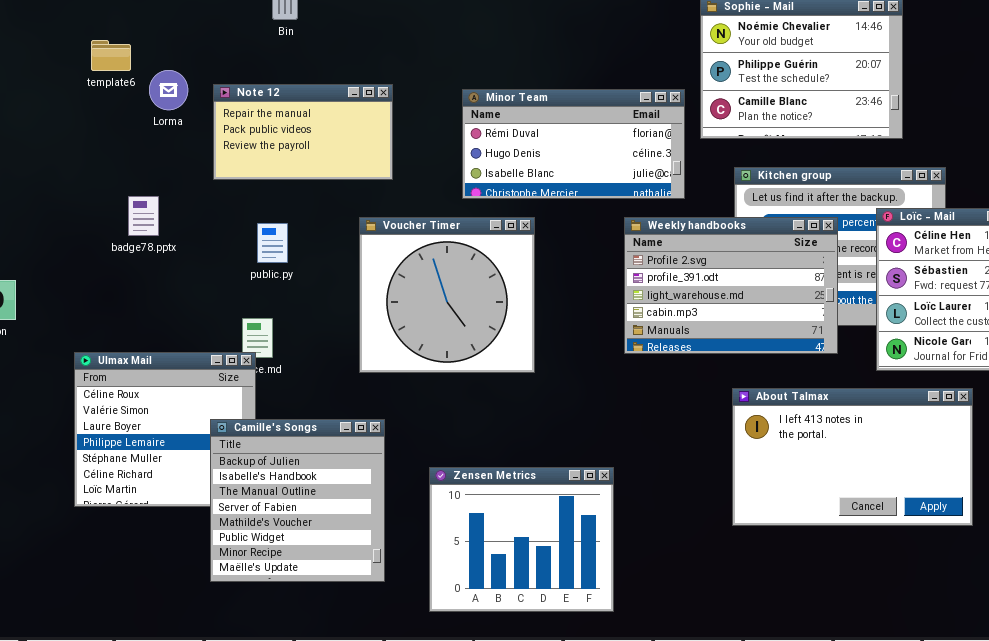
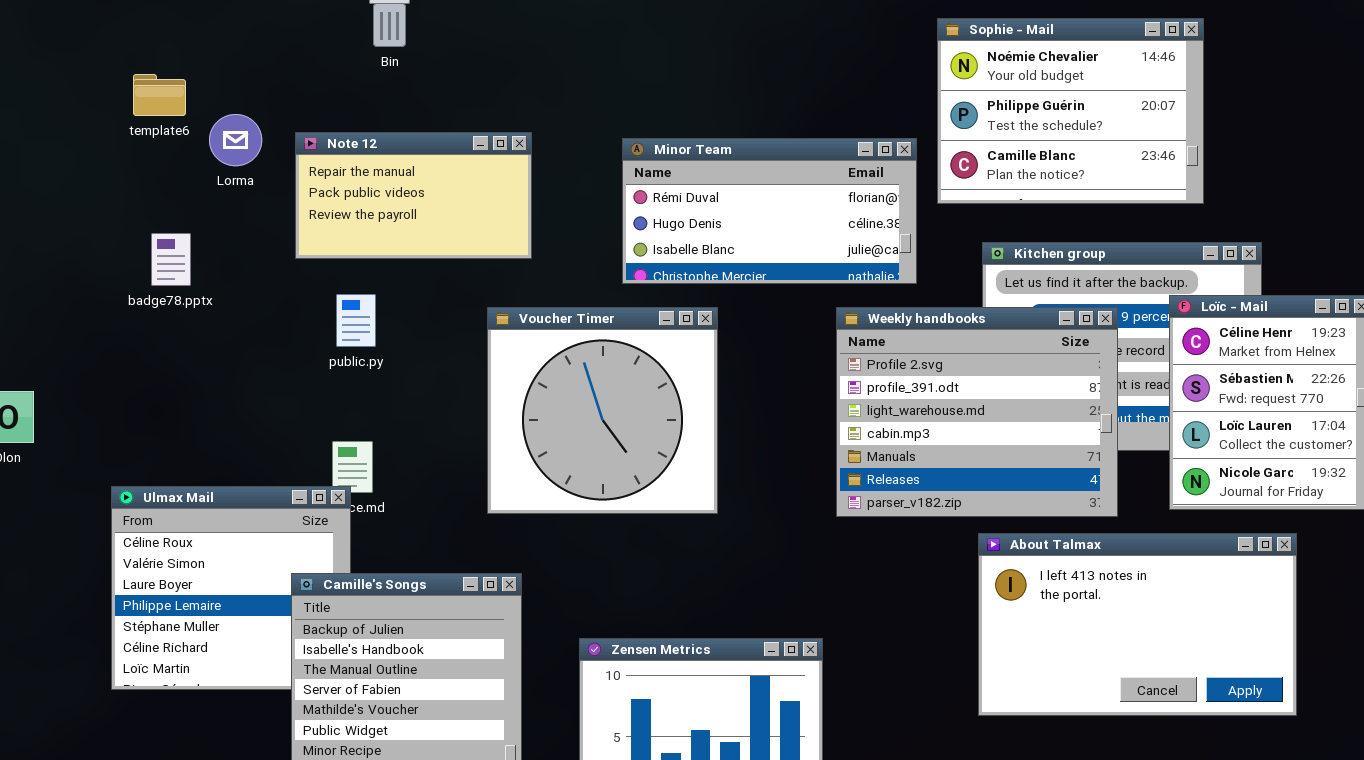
badge78.pptx: [128,196,159,236] -> [151,233,191,286], moved
Weekly handbooks: [624,217,838,354] -> [836,307,1118,517], resized
public.py: [257,223,288,263] -> [336,294,376,347], moved

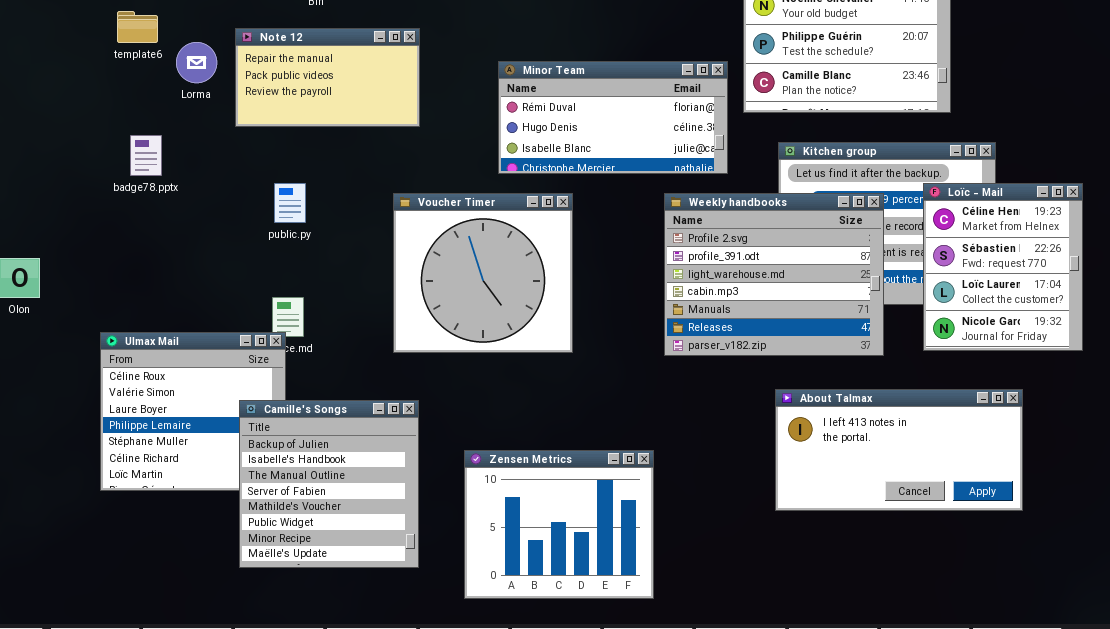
Note 12: [295,132,532,259] -> [235,28,420,127], moved
About Talmax: [978,533,1297,716] -> [775,389,1023,511], resized

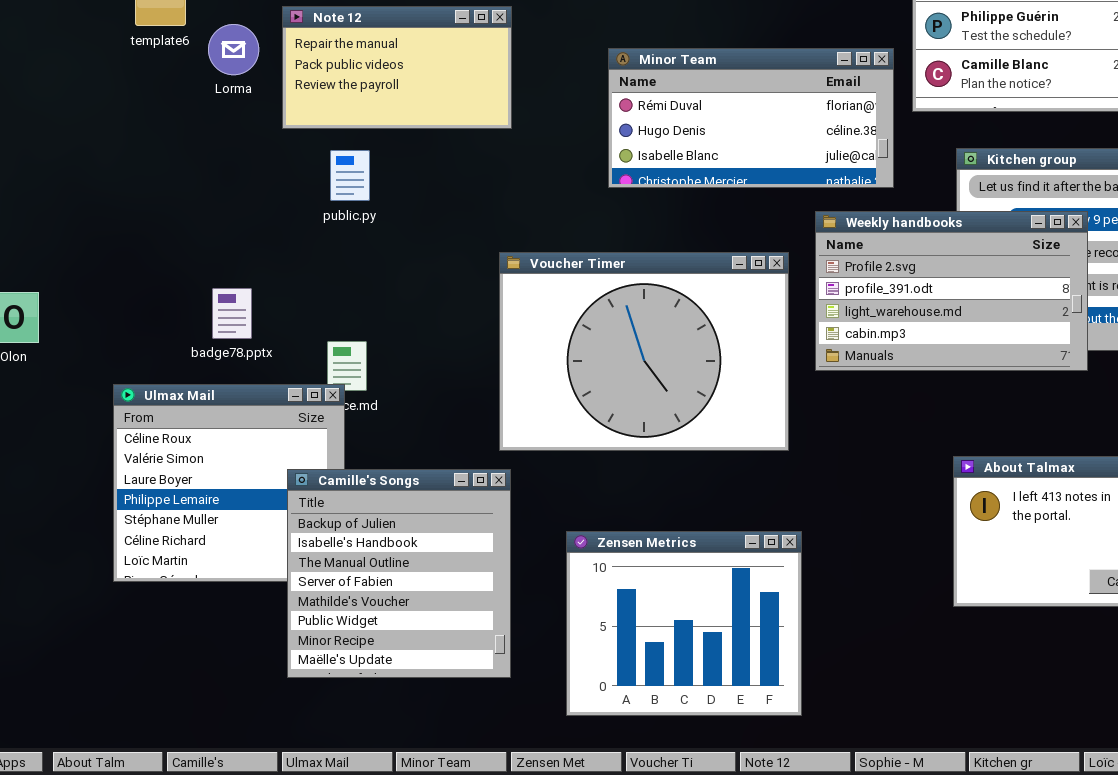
badge78.pptx: [130,135,162,176] -> [212,288,252,339], moved
public.py: [274,183,306,223] -> [330,150,370,201], moved
Voucher Timer: [393,193,573,353] -> [499,252,789,451], moved, resized
Weekly handbooks: [664,193,884,356] -> [815,211,1088,371], resized

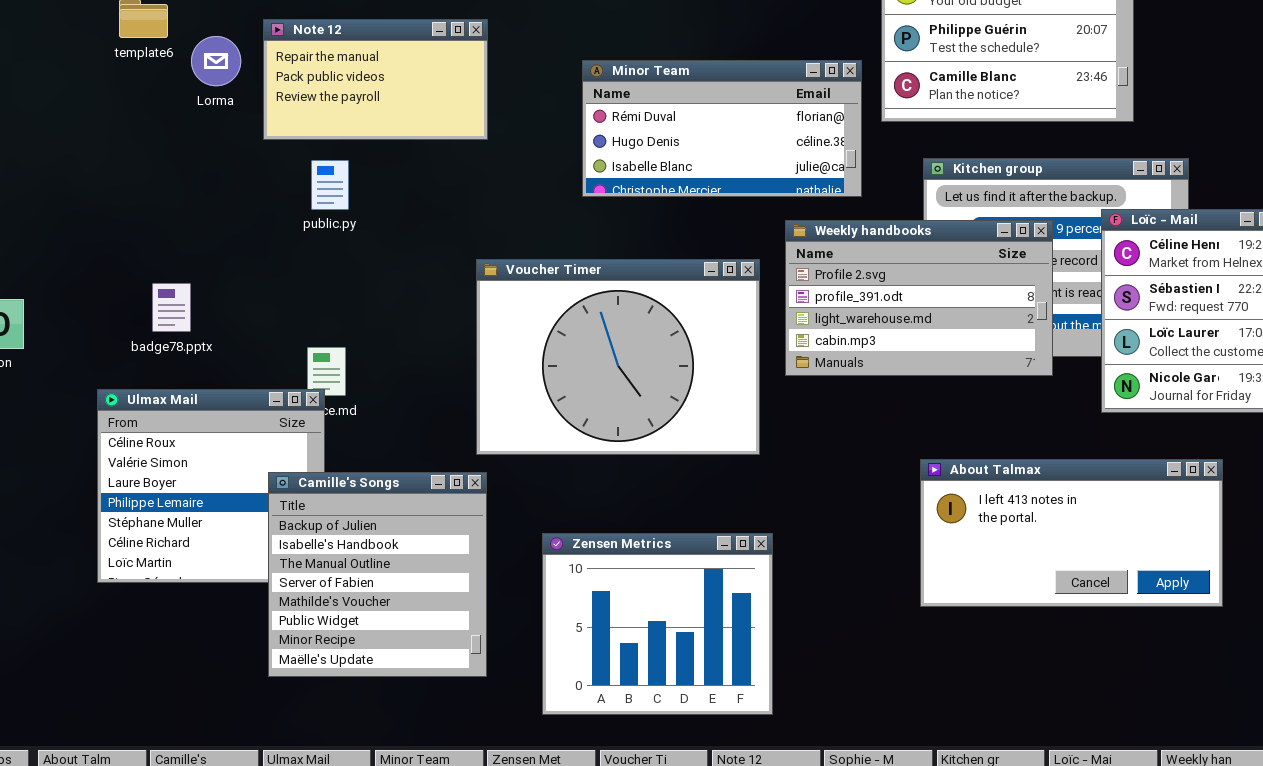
badge78.pptx: [212,288,252,339] -> [152,283,191,332], moved

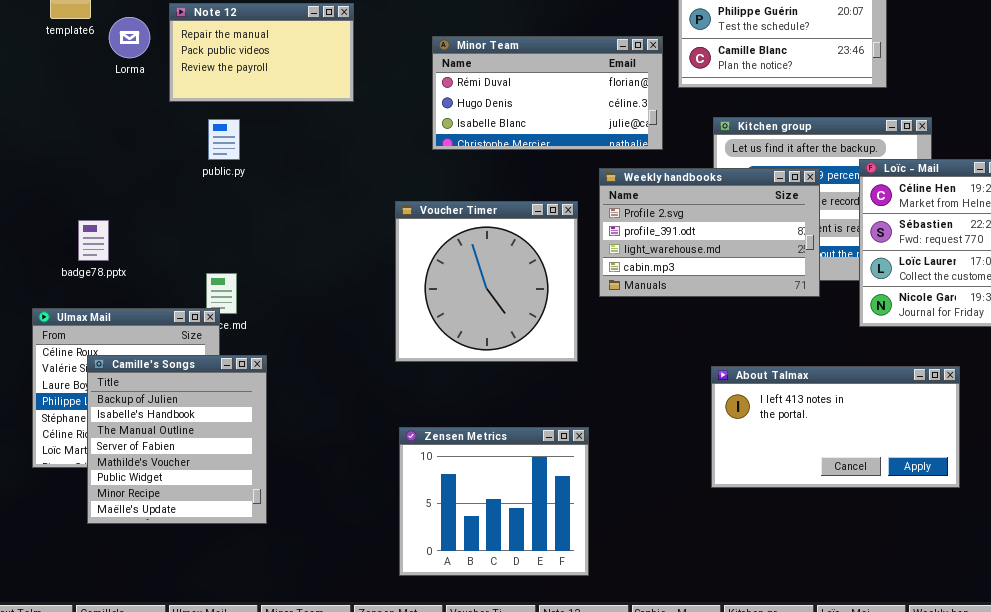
Voucher Timer: [476,259,760,455] -> [395,201,578,362], resized
Camille's Songs: [268,472,487,677] -> [87,355,267,524], moved

